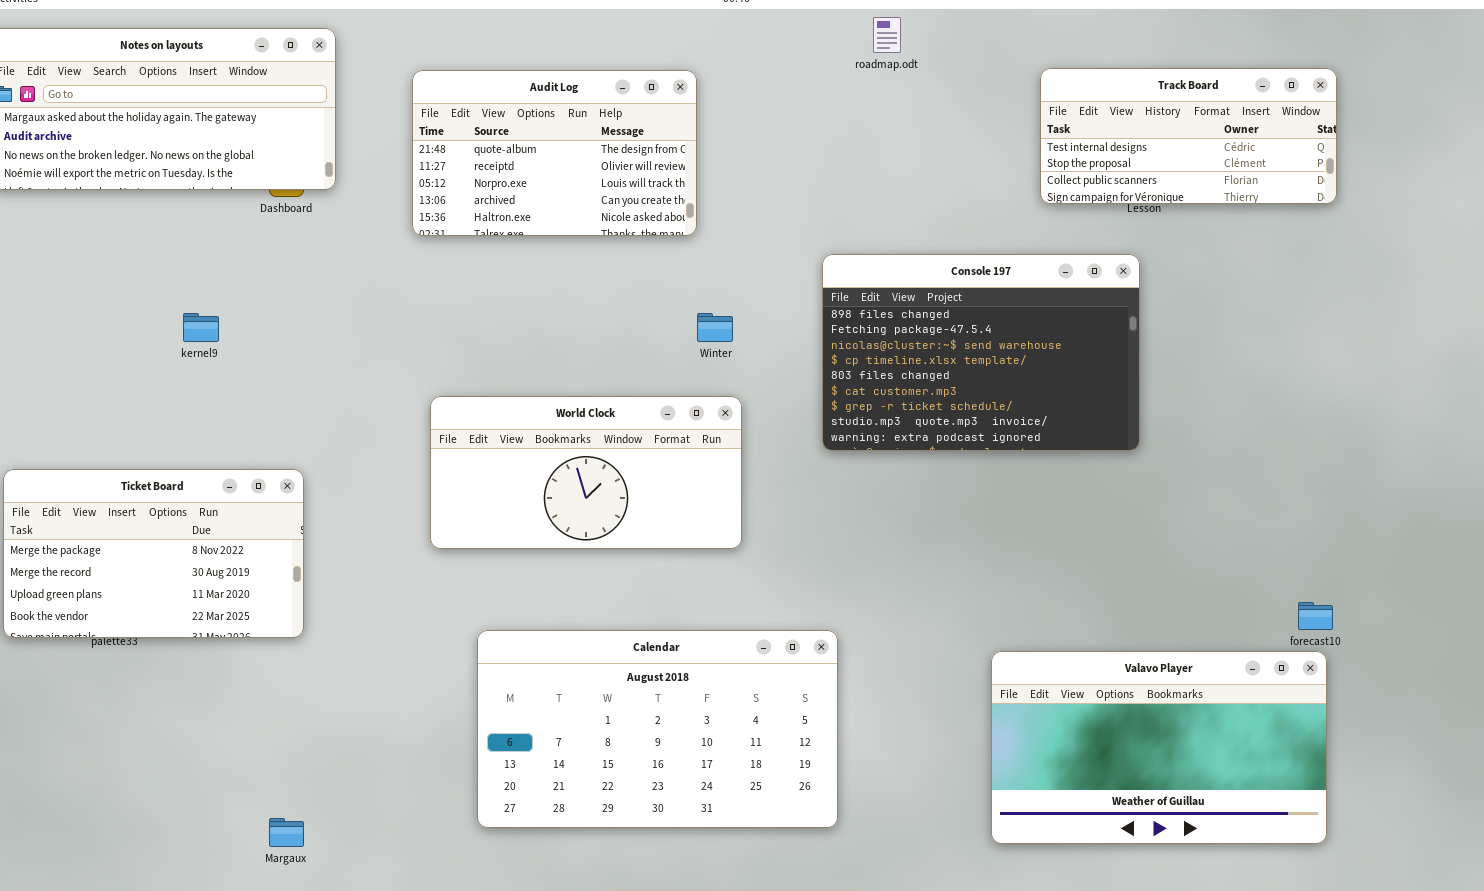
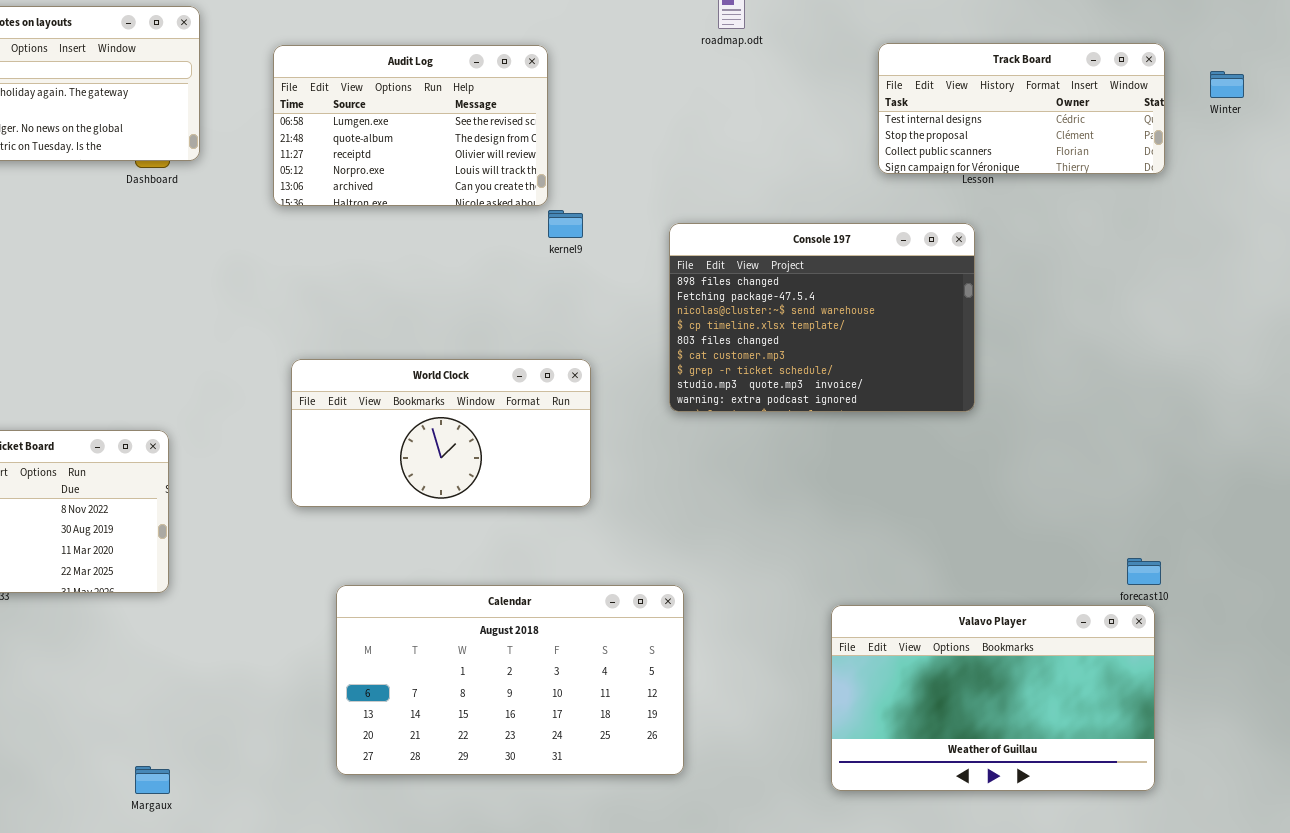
Audit Log: [412,70,697,236] -> [273,45,548,206], scrolled up 1 row
kernel9: [183,313,219,342] -> [548,210,583,238], moved
Winter: [697,313,733,342] -> [1210,71,1244,98], moved

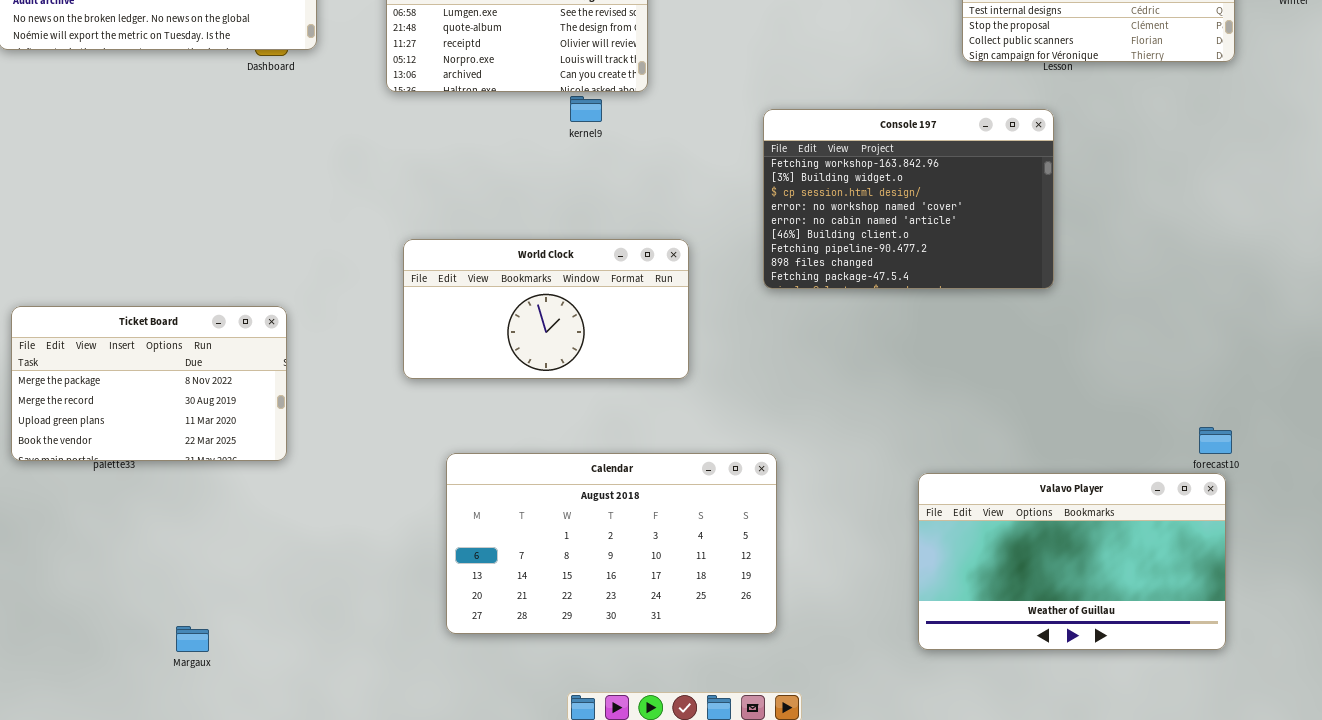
kernel9: [548,210,583,238] -> [570,96,602,122], moved
Console 197: [669,223,975,412] -> [763,109,1054,289], scrolled up 7 rows
Margaux: [135,766,170,794] -> [176,626,209,652], moved

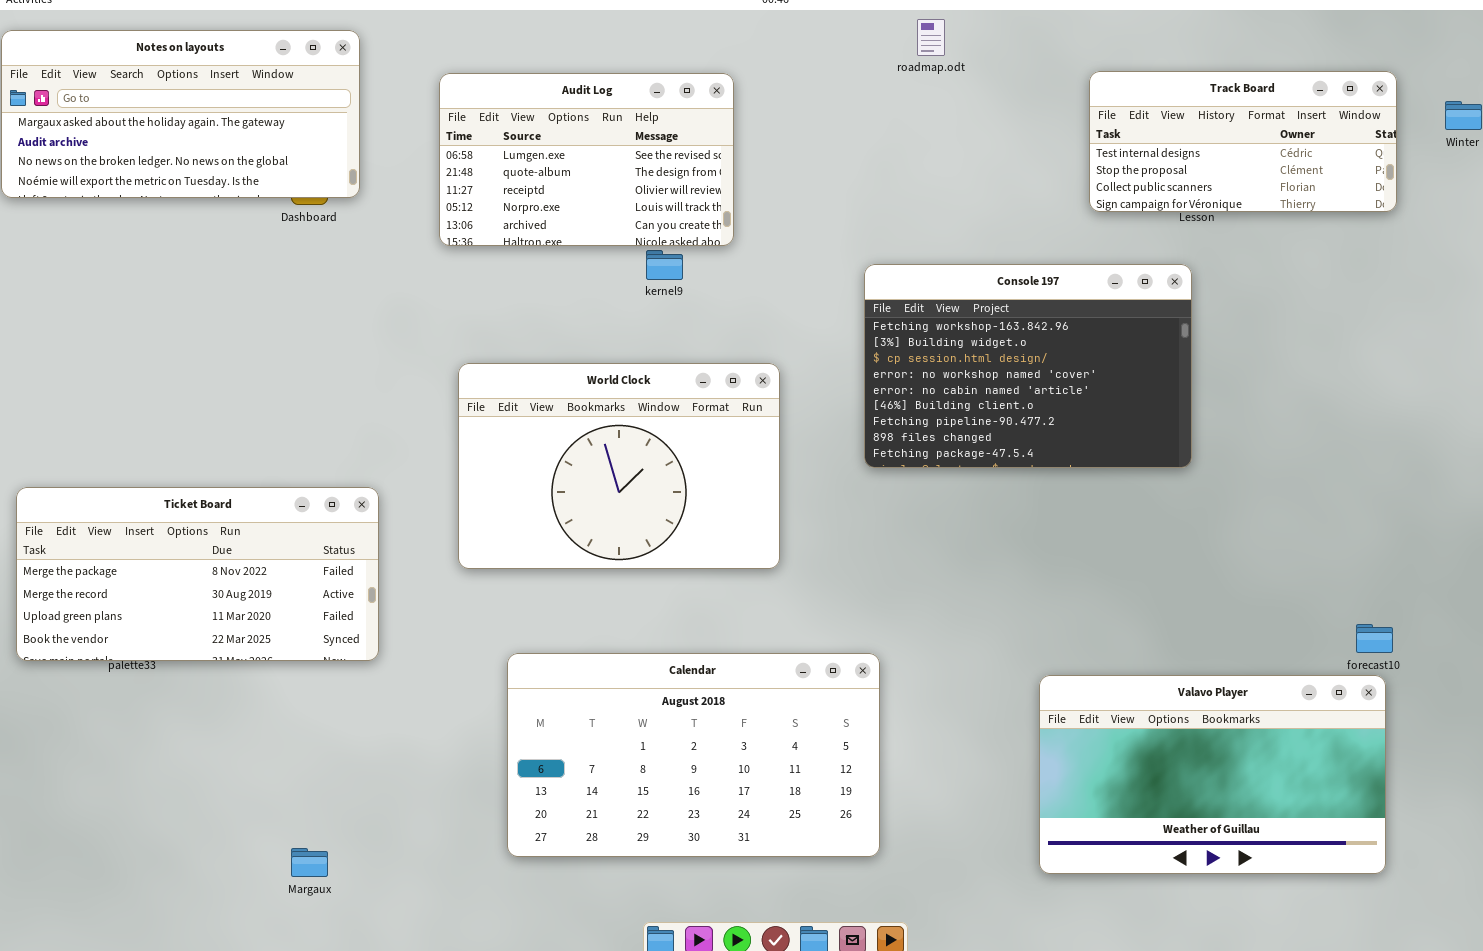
World Clock: [403,239,689,379] -> [458,363,780,569], resized
Ticket Board: [11,306,287,461] -> [16,487,379,661], resized
Margaux: [176,626,209,652] -> [291,848,328,877], moved

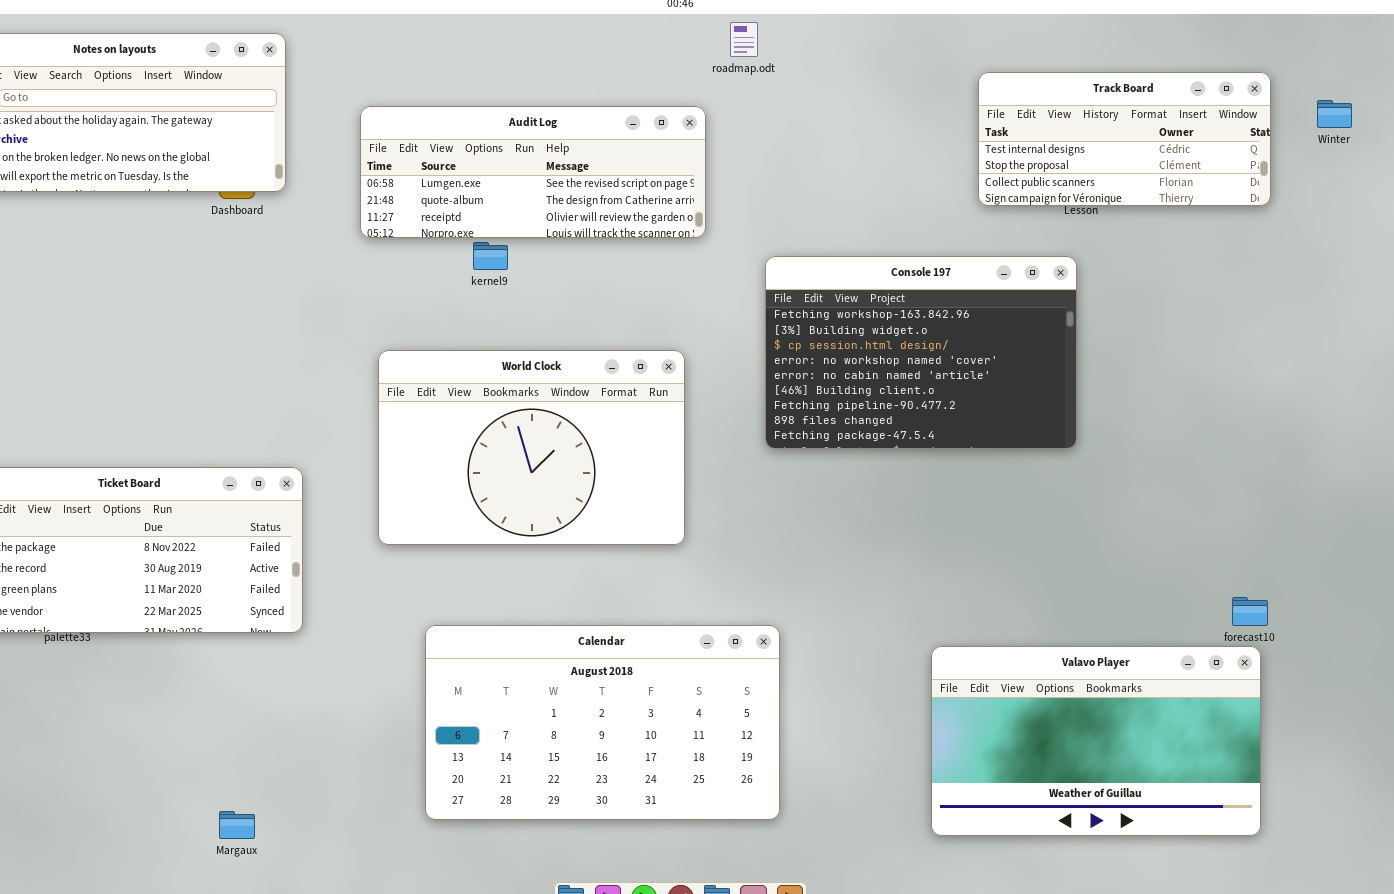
roadmap.odt: [917,19,945,56] -> [730,22,758,57], moved
Audit Log: [439,73,734,246] -> [360,106,706,238], resized
kernel9: [646,250,683,280] -> [473,242,508,270], moved

